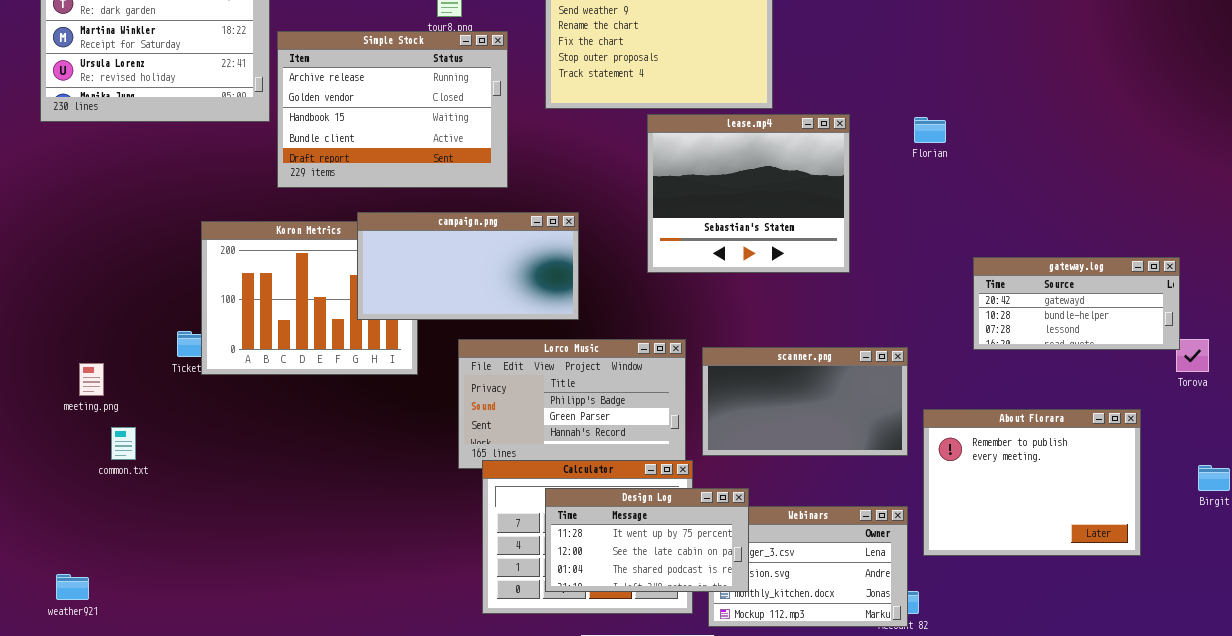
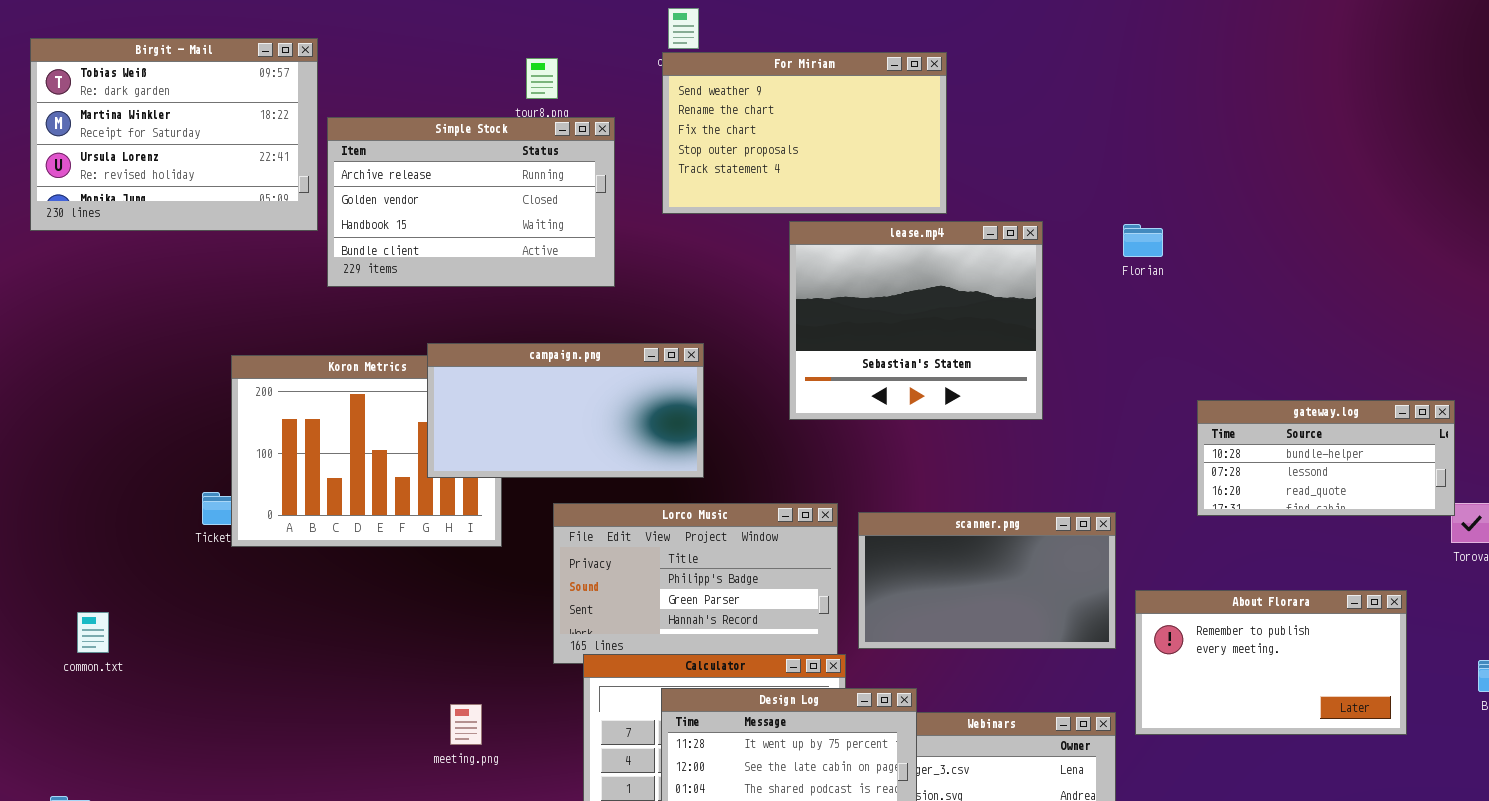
Simple Stock: [277,31,508,188] -> [327,117,615,287], resized
gateway.log: [973,257,1180,350] -> [1197,400,1455,516], scrolled down 1 row
meeting.png: [79,363,104,396] -> [450,704,482,745], moved
About Florara: [923,409,1141,556] -> [1135,590,1407,735], resized
common.txt: [111,427,136,460] -> [77,612,109,653], moved

